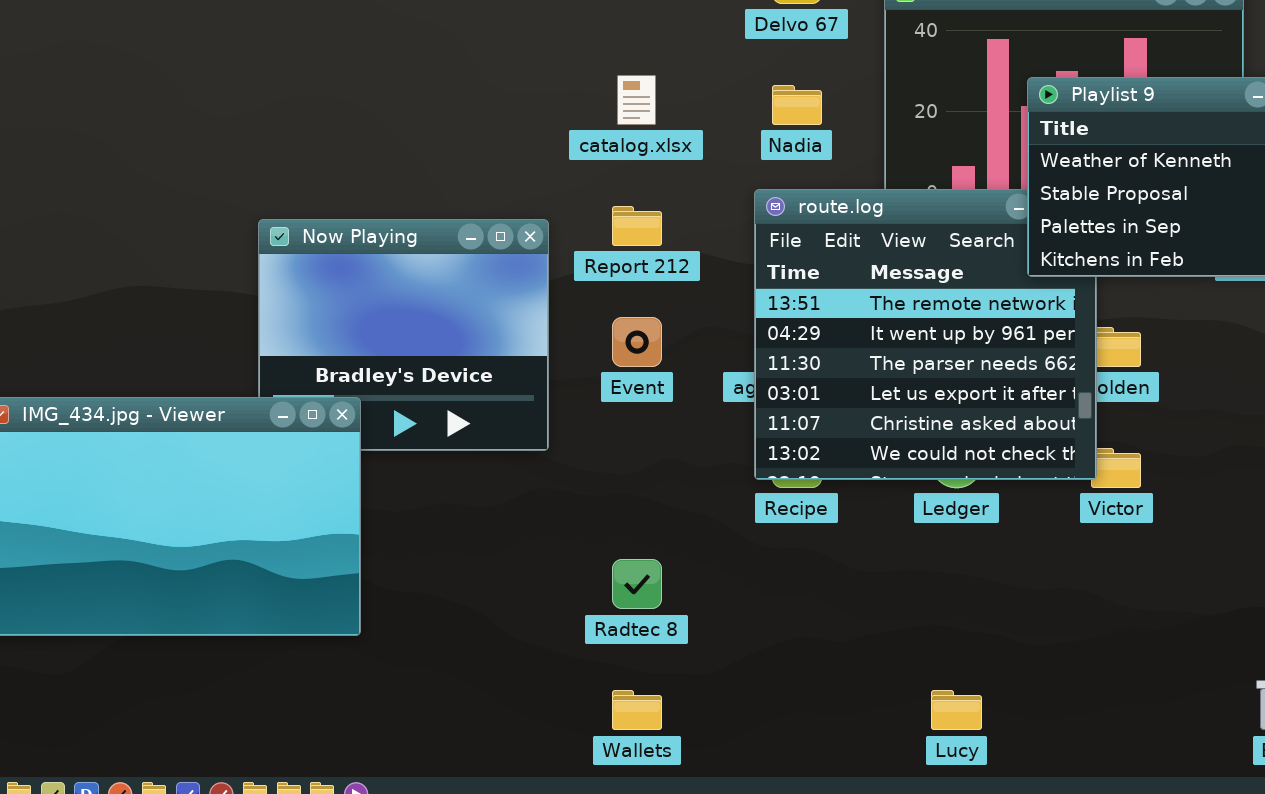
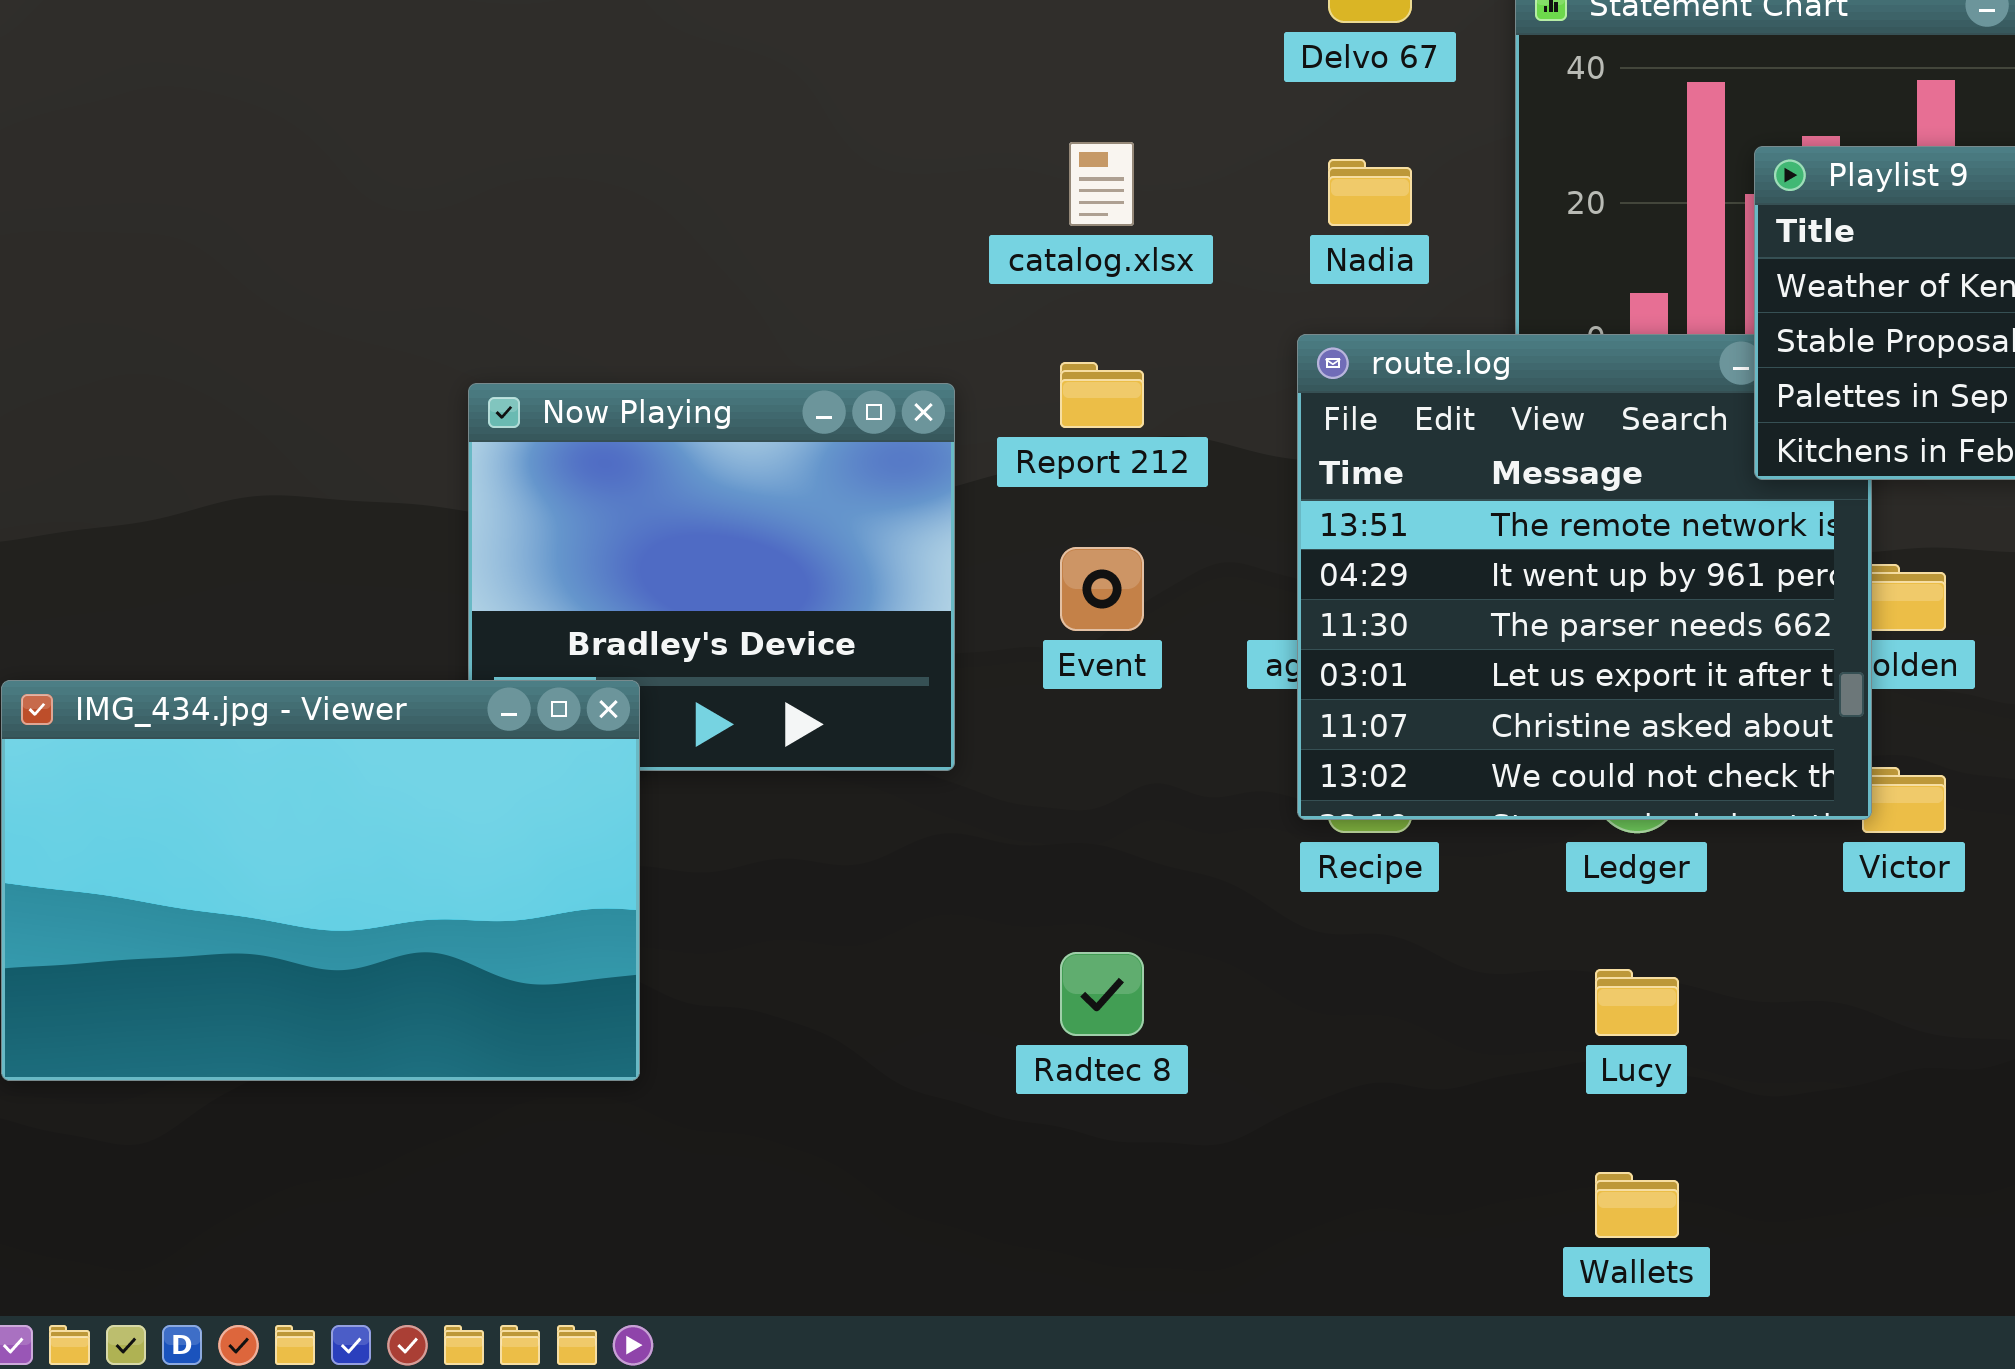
Wallets: [612,690,662,730] -> [1595,1172,1679,1238], moved
Lucy: [931,690,982,730] -> [1595,969,1679,1036], moved

